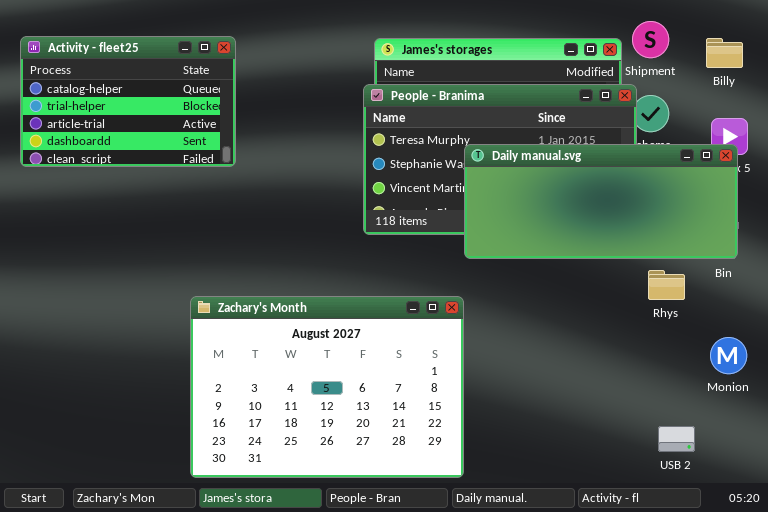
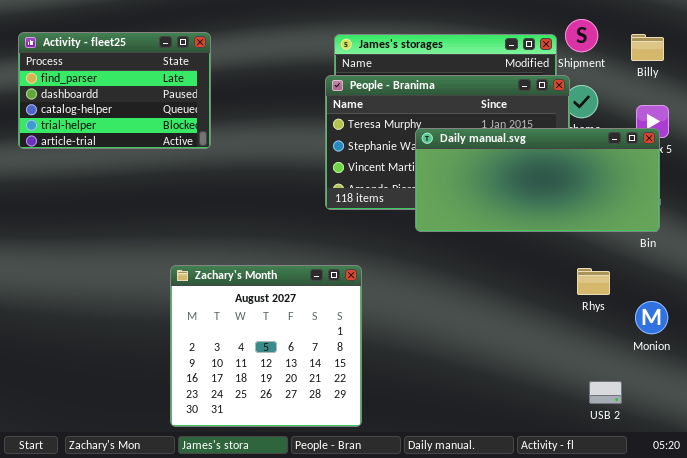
Activity - fleet25: [20,36,236,167] -> [18,32,211,149], scrolled up 2 rows
Rhys: [648,270,685,300] -> [577,268,610,295], moved
Zachary's Month: [190,296,464,478] -> [170,265,362,427], resized

